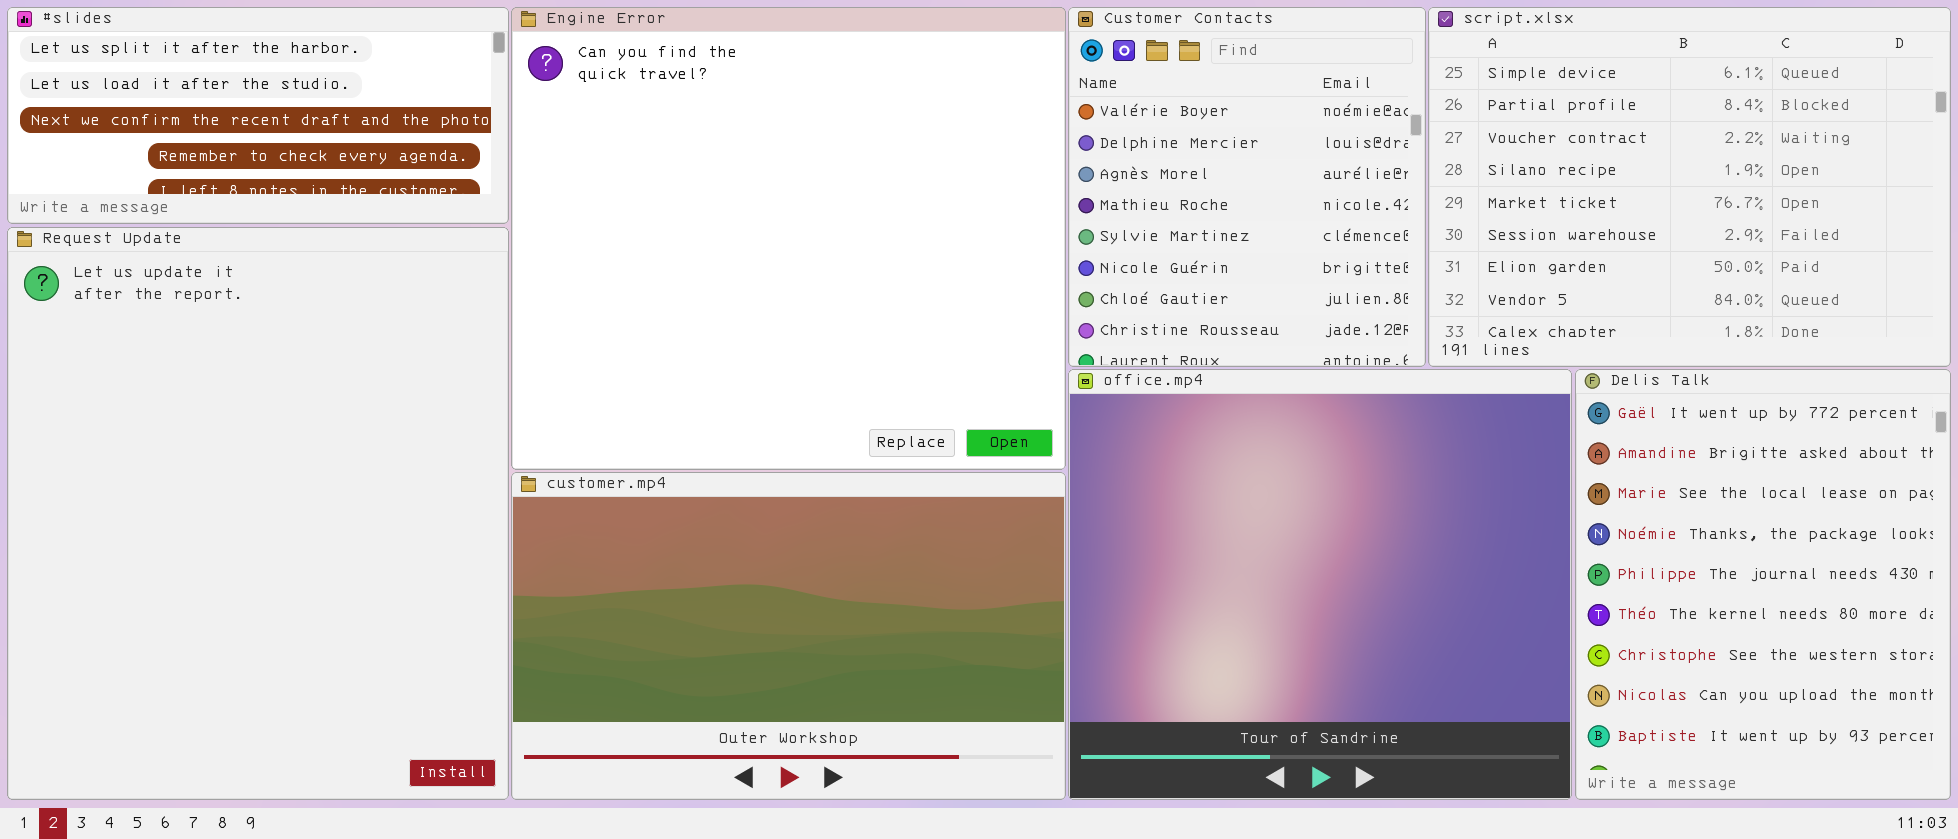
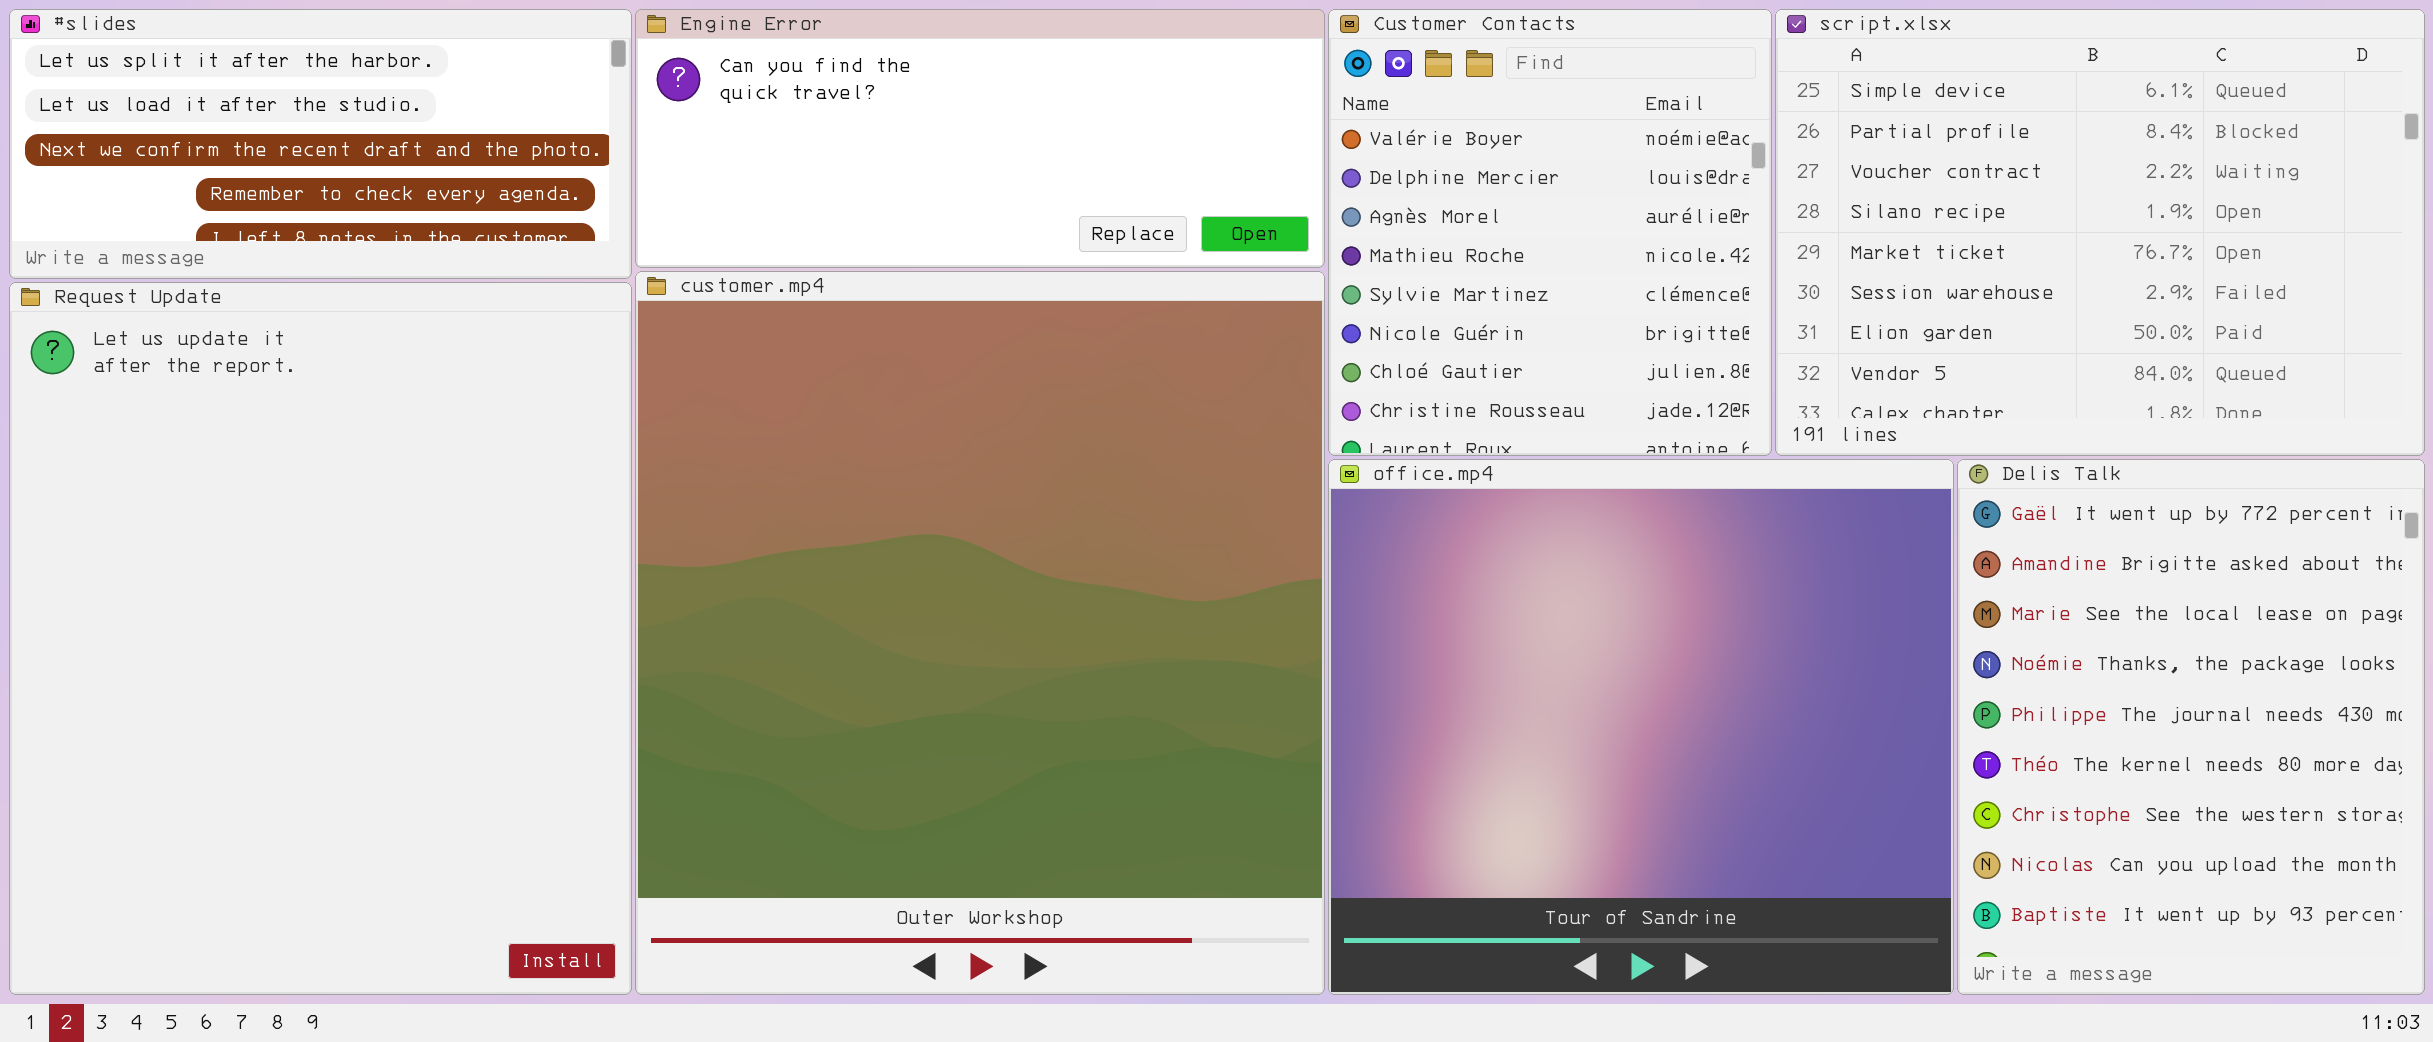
Engine Error: [511,7,1066,470] -> [635,9,1325,268], resized
customer.mp4: [511,472,1066,800] -> [635,271,1325,995], resized

